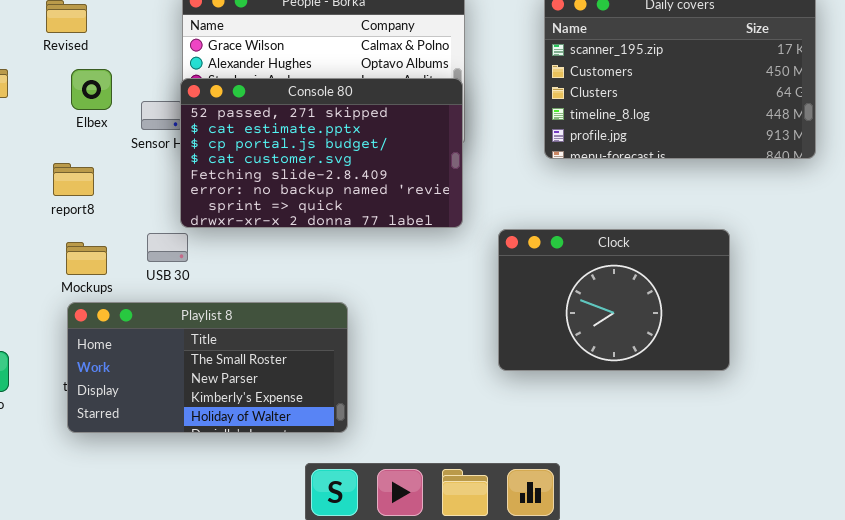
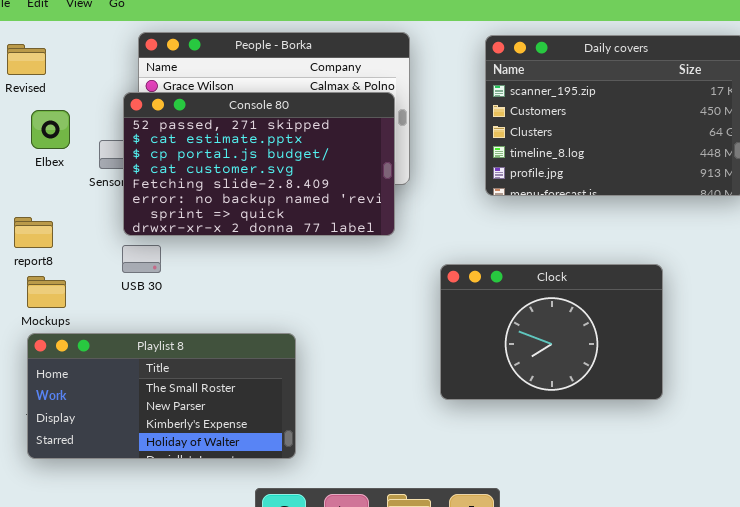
Console 80: [180,78,463,228] -> [123,92,395,236], moved
report8: [53,163,94,196] -> [14,217,53,248], moved
USB 30: [147,233,188,262] -> [122,245,161,273], moved

